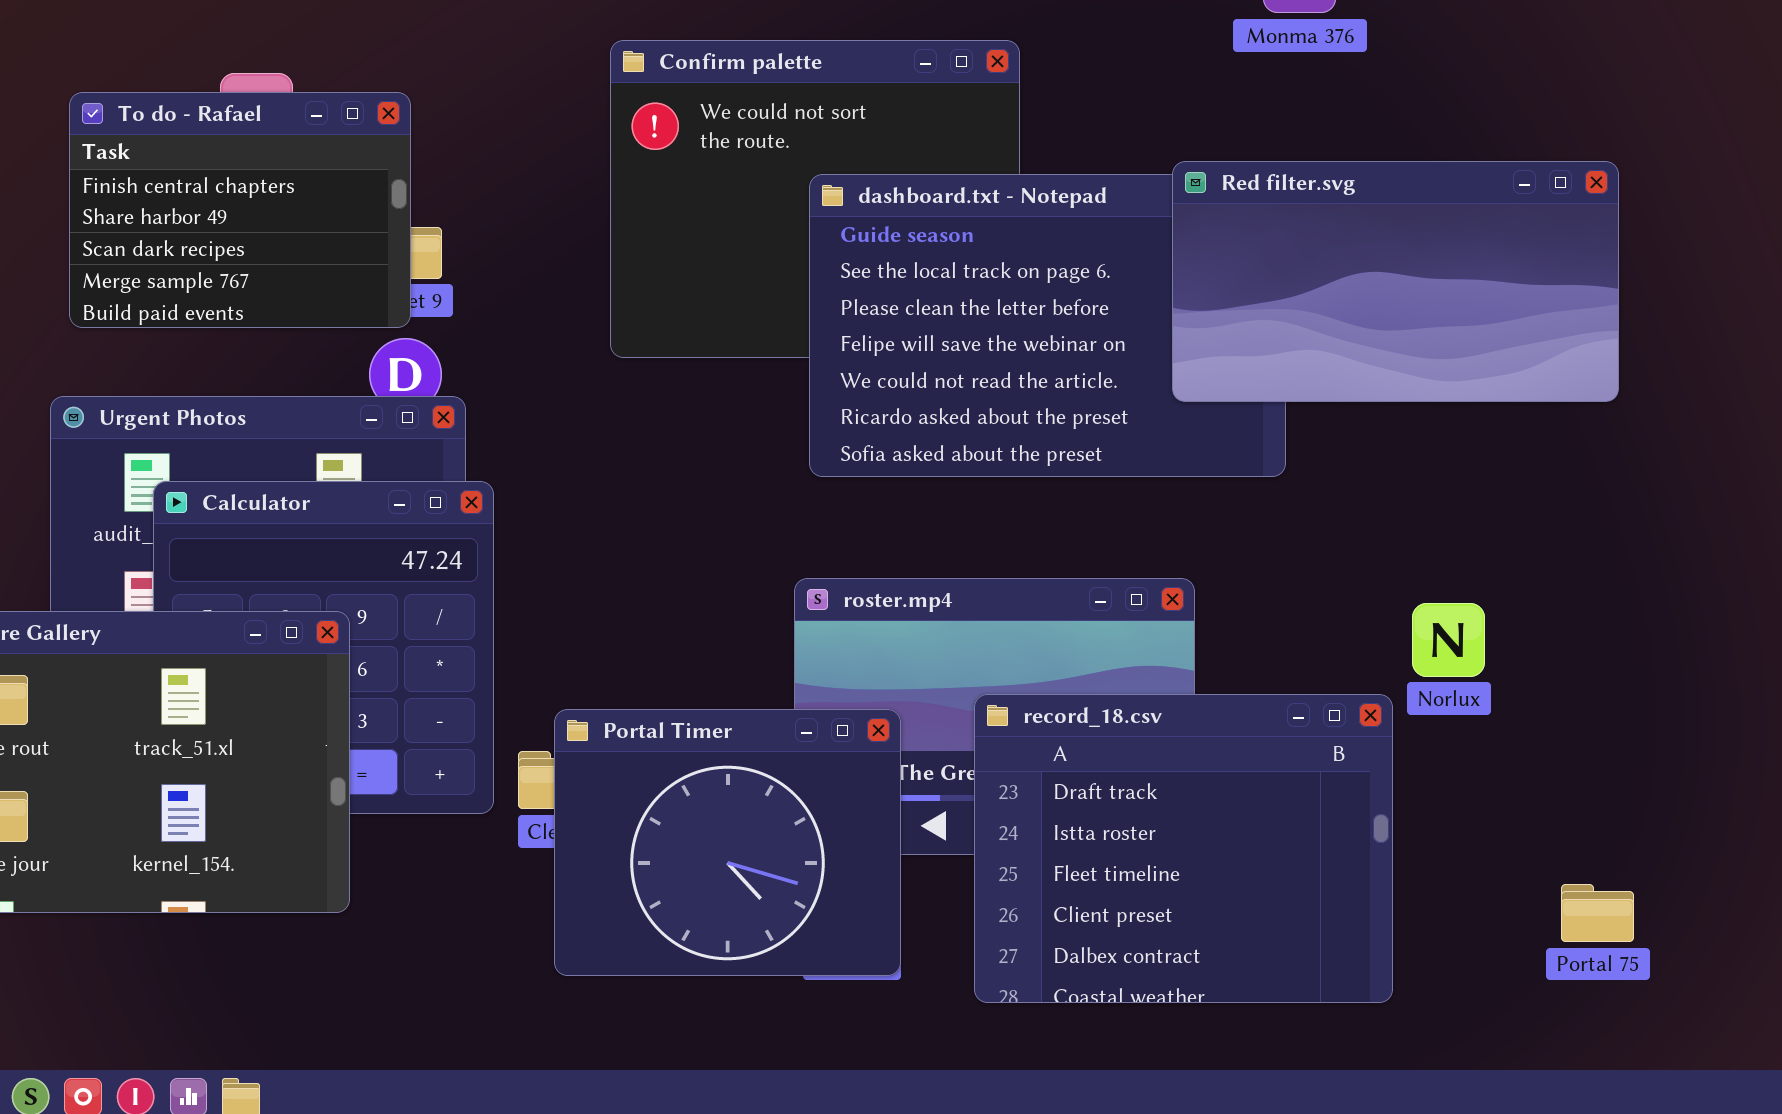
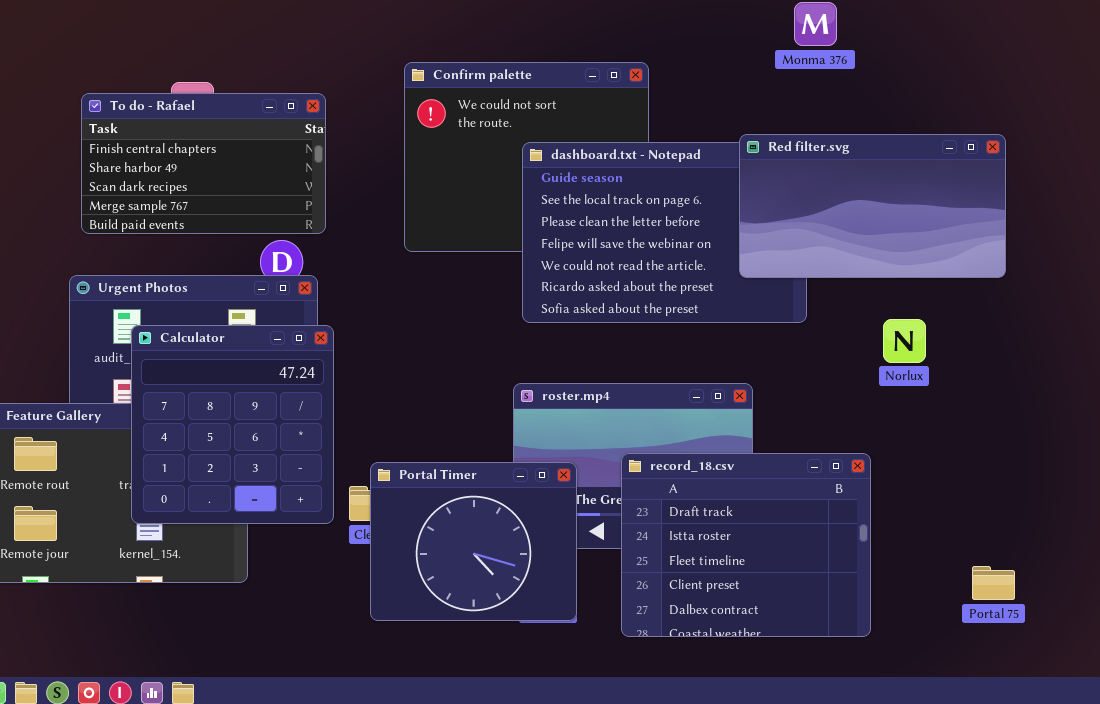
To do - Rafael: [69,92,411,328] -> [81,93,326,234], resized
Calculator: [153,481,494,814] -> [131,325,334,524], raised
Norlux: [1412,603,1485,677] -> [883,319,926,363], moved

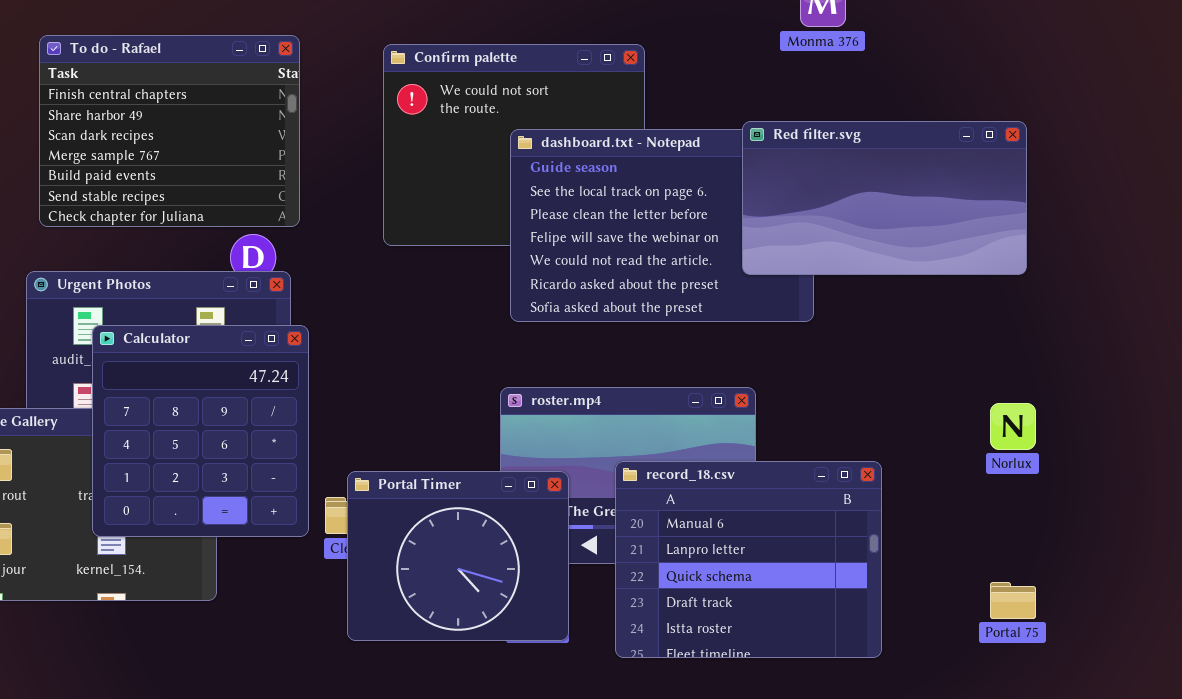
To do - Rafael: [81,93,326,234] -> [39,35,300,227], resized
Norlux: [883,319,926,363] -> [990,403,1036,450], moved
record_18.csv: [621,453,871,637] -> [615,461,882,658], scrolled up 3 rows

